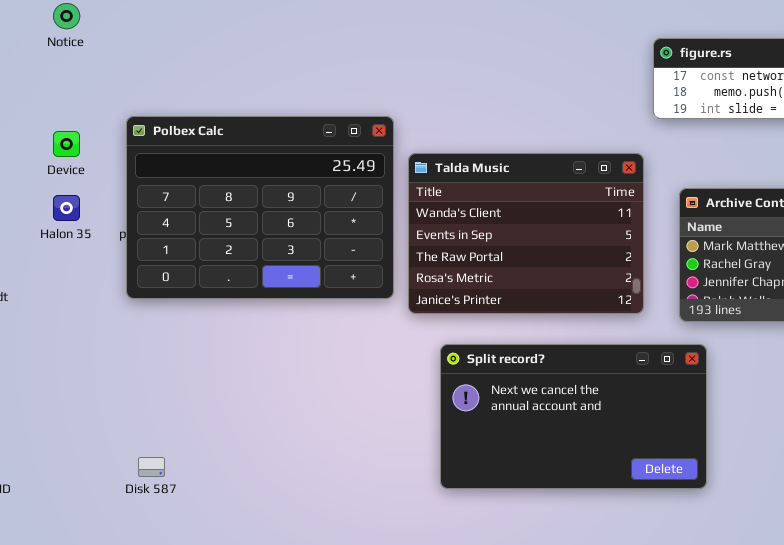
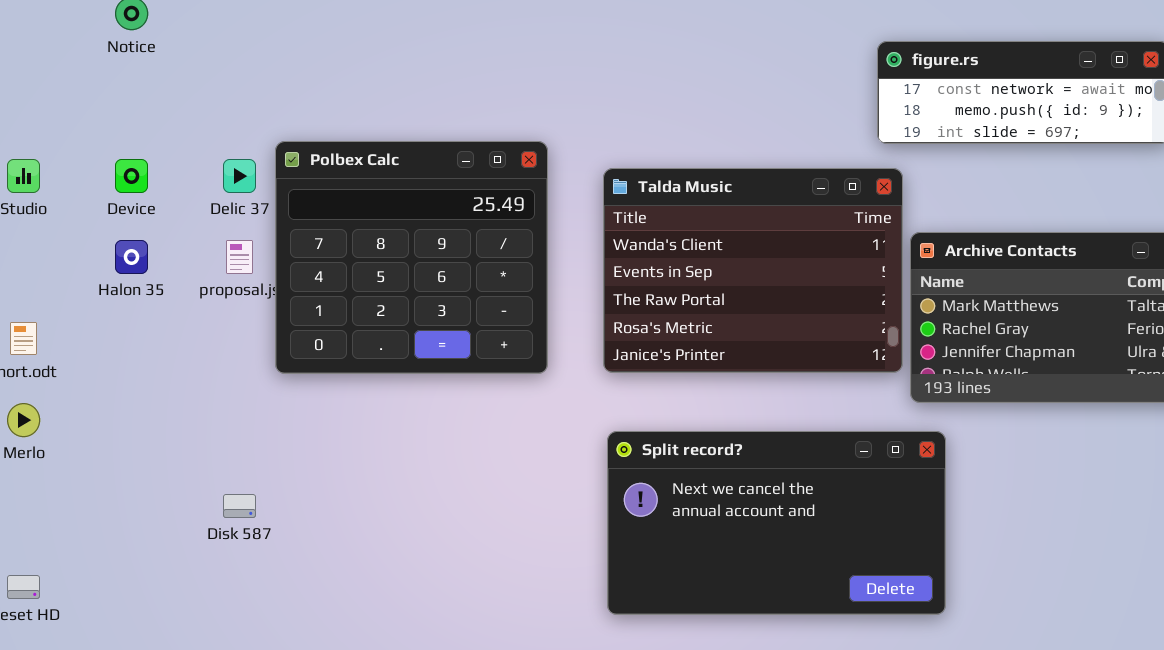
Polbex Calc: [126,116,394,299] -> [275,141,548,374], resized
Talda Music: [408,153,644,314] -> [603,168,903,373], moved
Disk 587: [138,457,165,477] -> [223,494,256,518], moved

